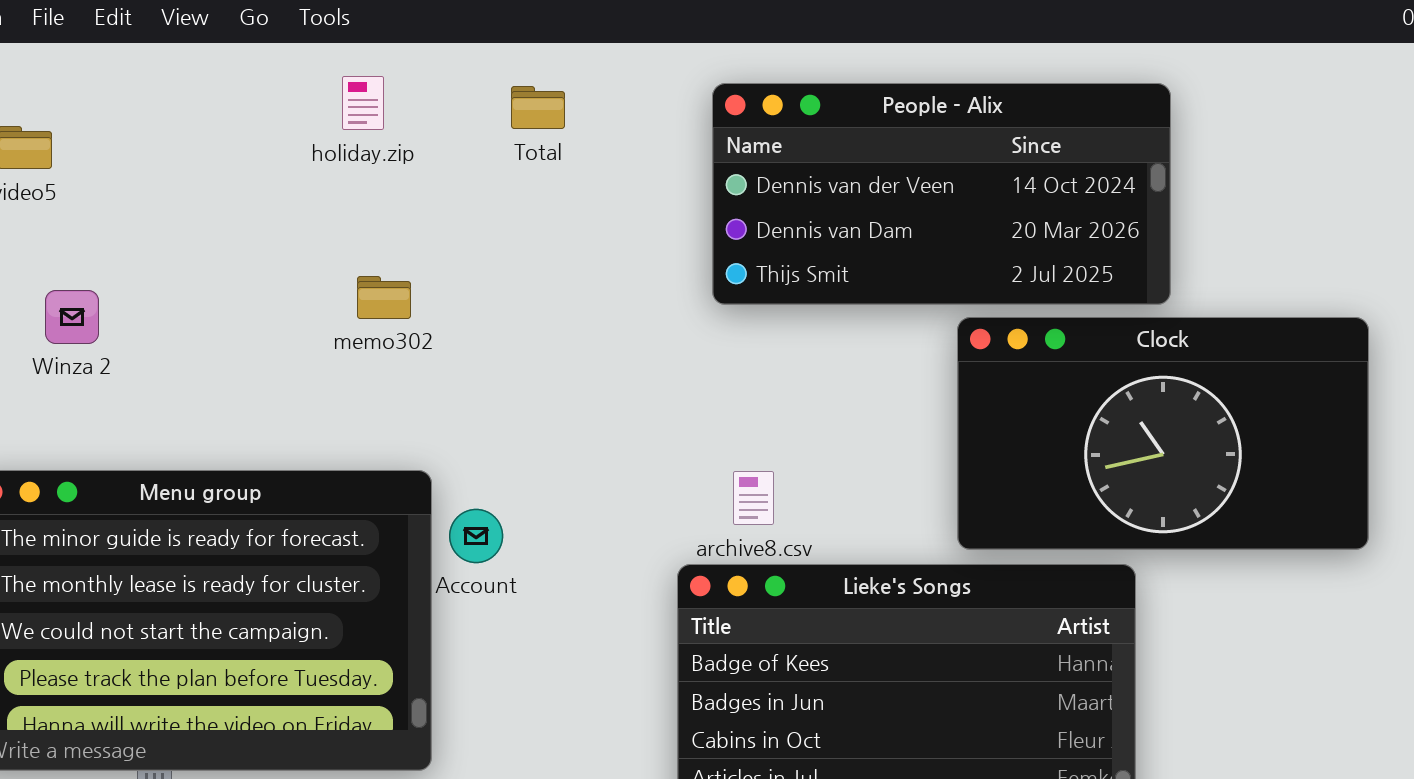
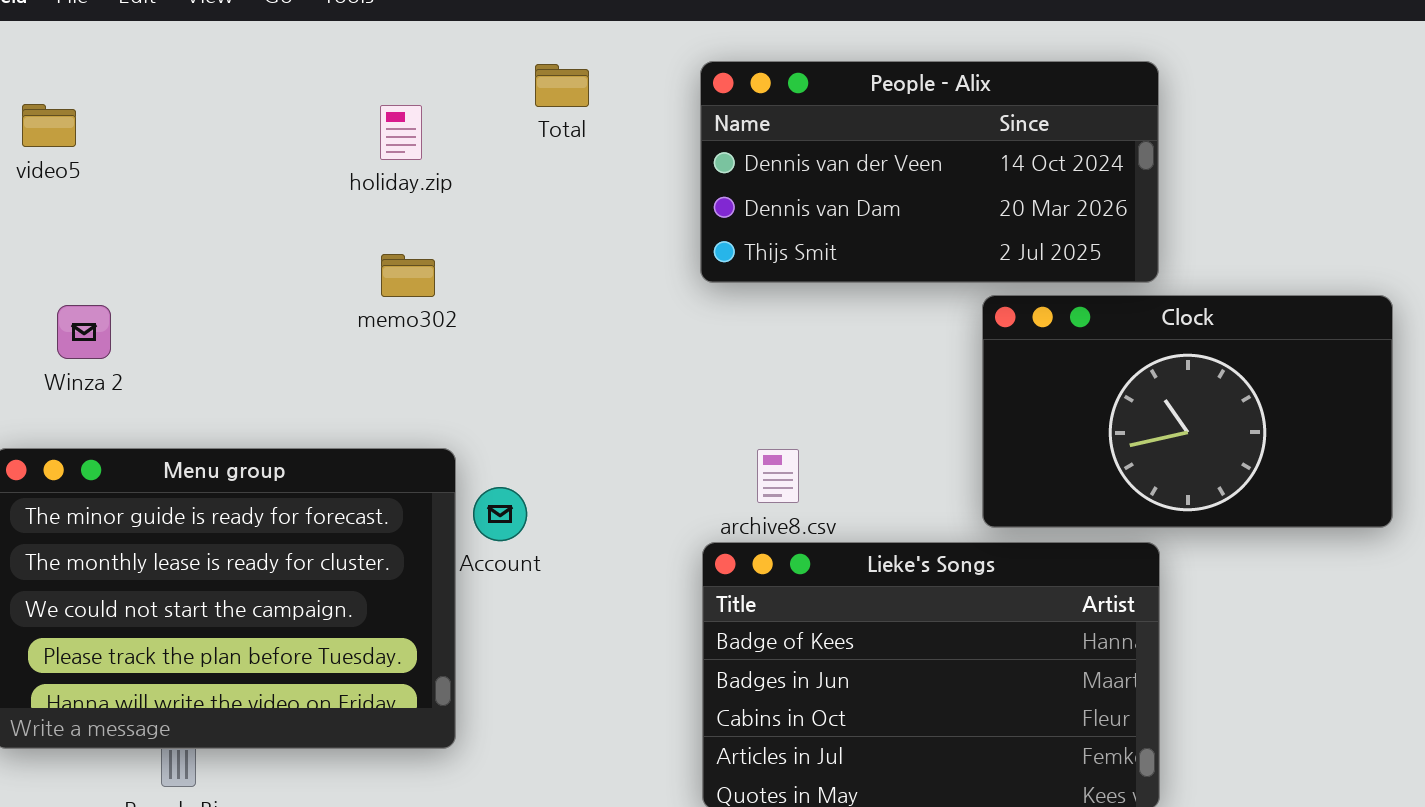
holiday.zip: [342,76,384,130] -> [380,105,422,160], moved
People - Alix: [712,83,1171,305] -> [700,61,1159,283], moved
Winza 2: [45,290,99,344] -> [57,305,111,359], moved

